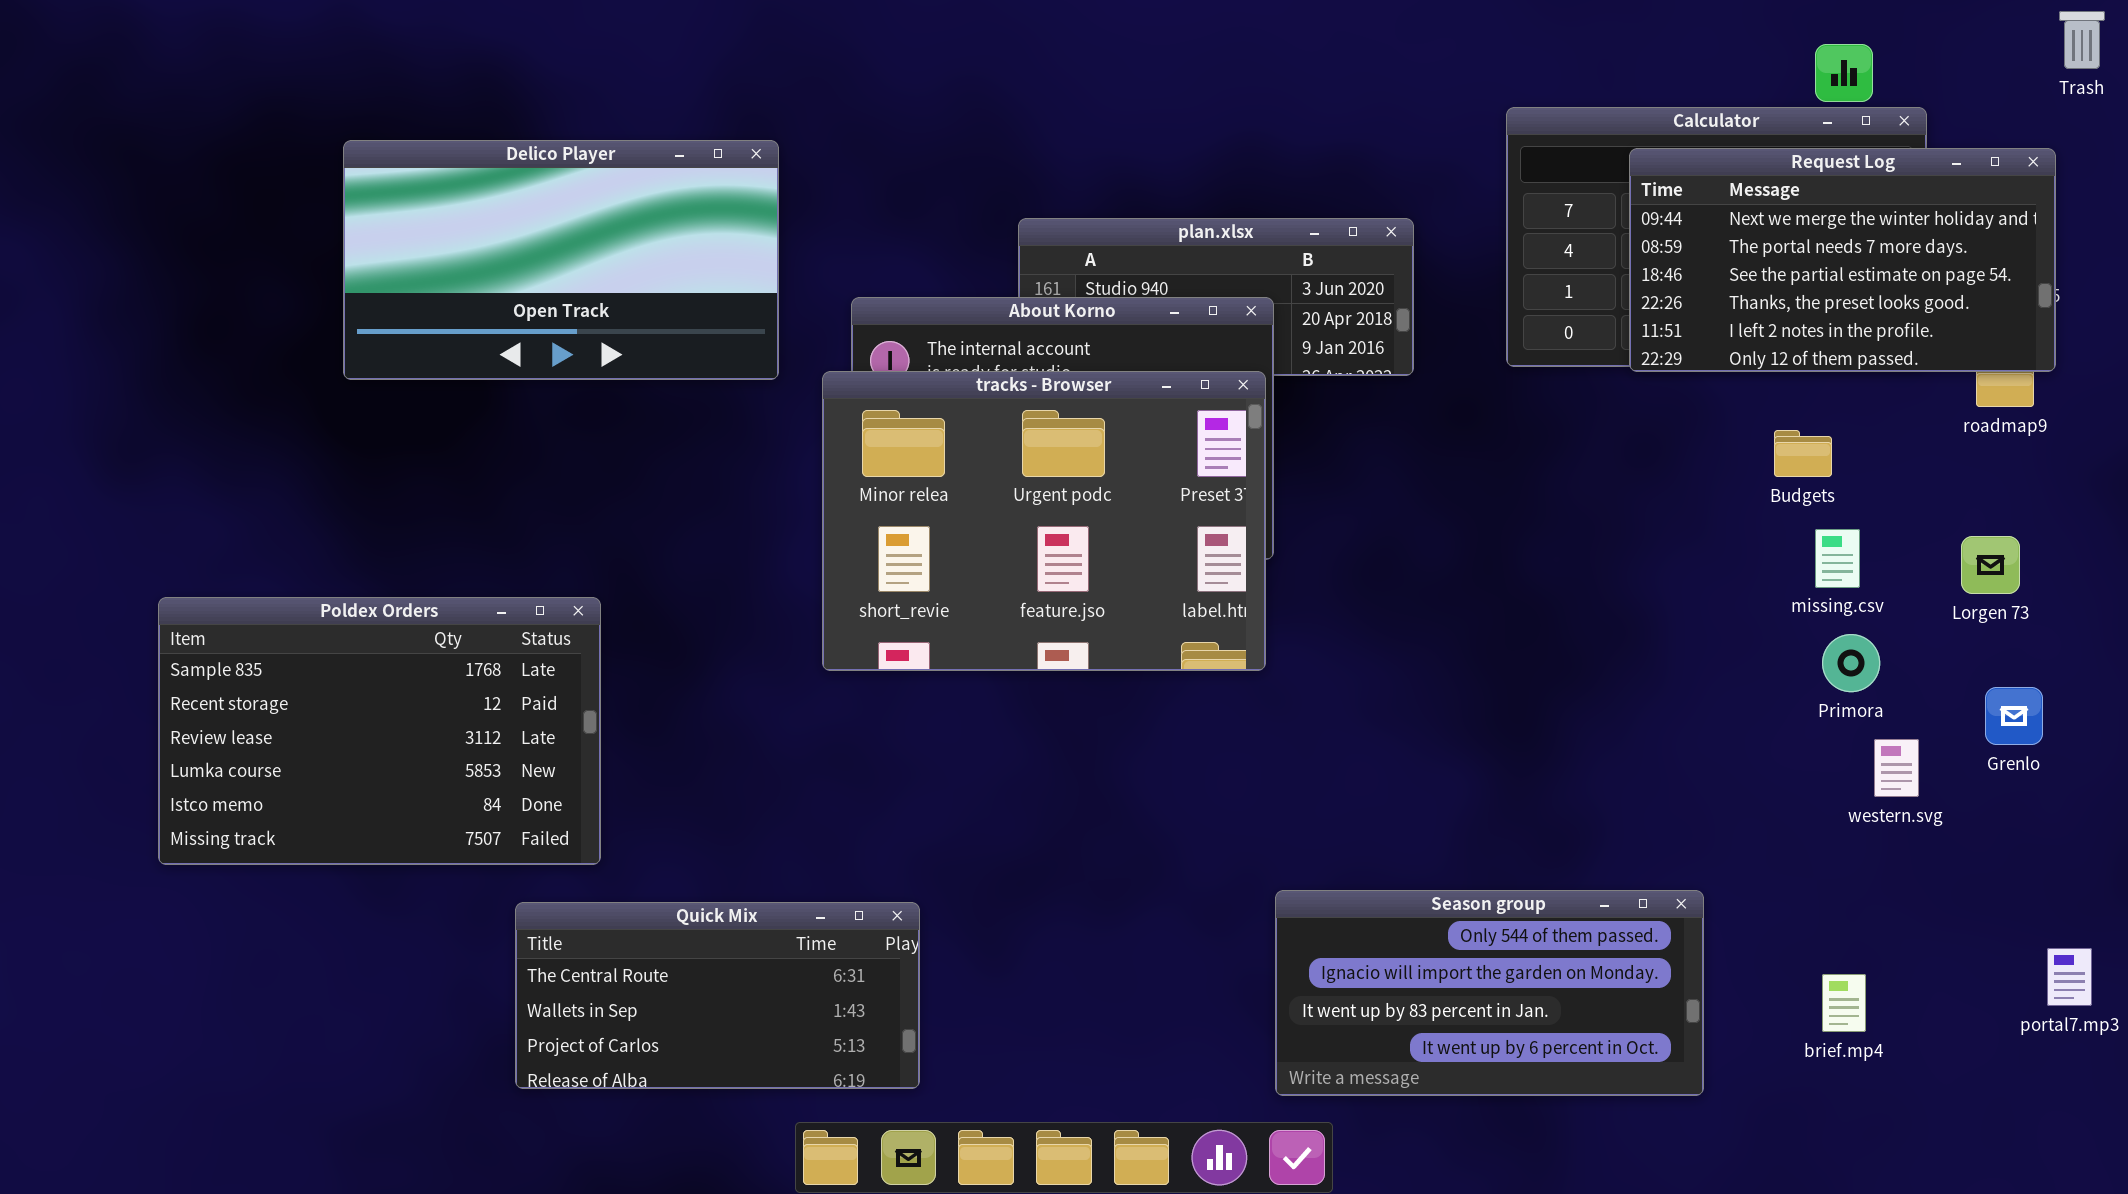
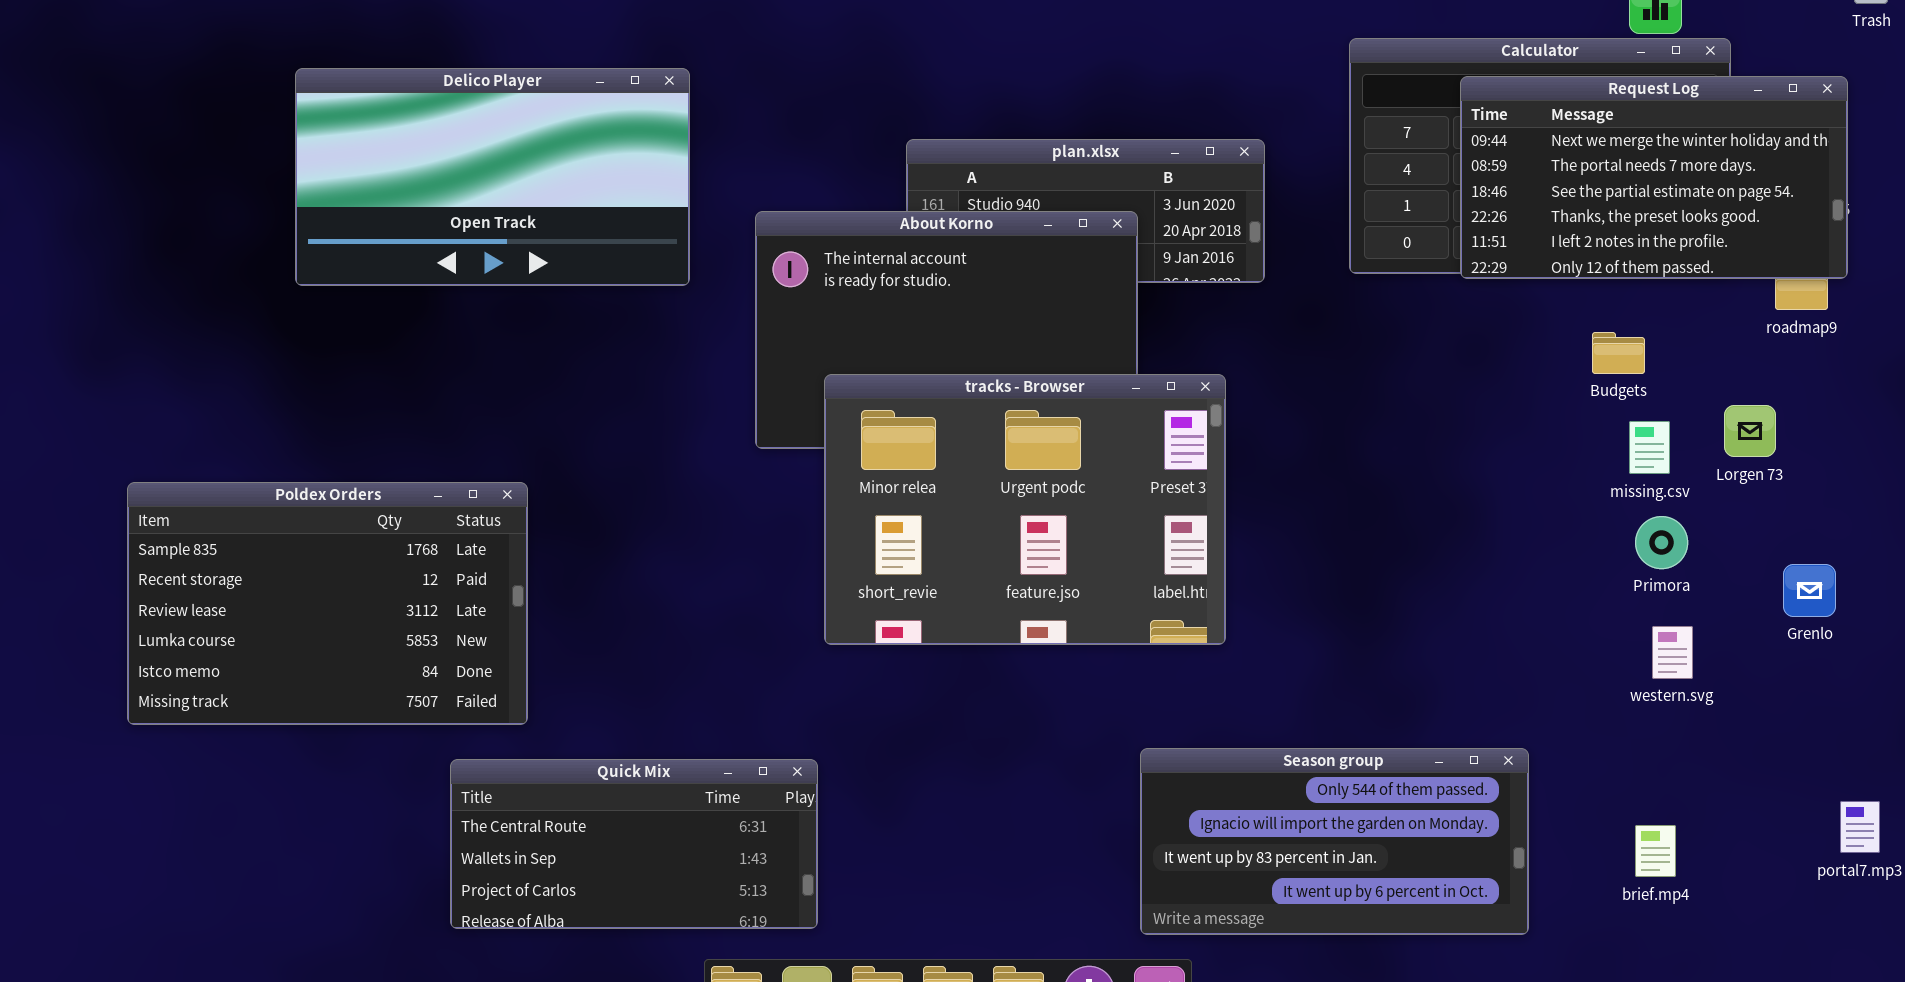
tracks - Browser: [822,371,1266,671] -> [824,374,1226,645], moved
Lorgen 73: [1961,536,2020,594] -> [1724,405,1776,457], moved
western.svg: [1874,739,1919,797] -> [1652,626,1693,679], moved

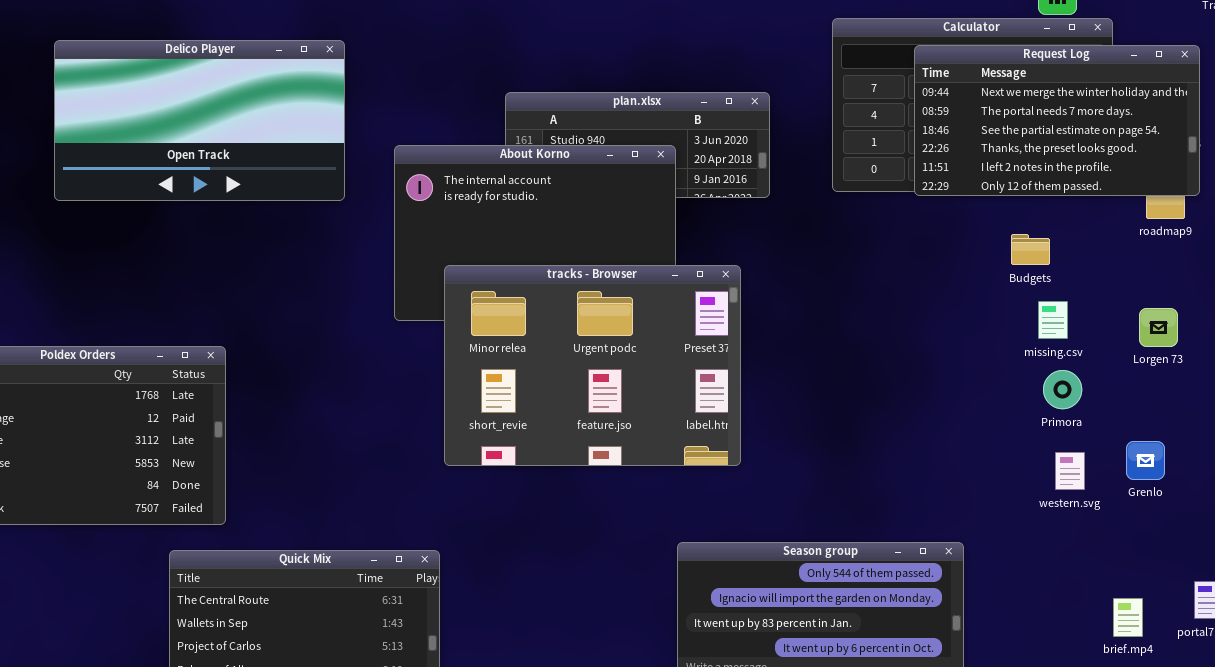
Lorgen 73: [1724,405,1776,457] -> [1139,308,1178,347], moved
Grenlo: [1783,564,1836,617] -> [1126,441,1165,480], moved
brief.mp4: [1635,825,1676,877] -> [1113,598,1143,637], moved

